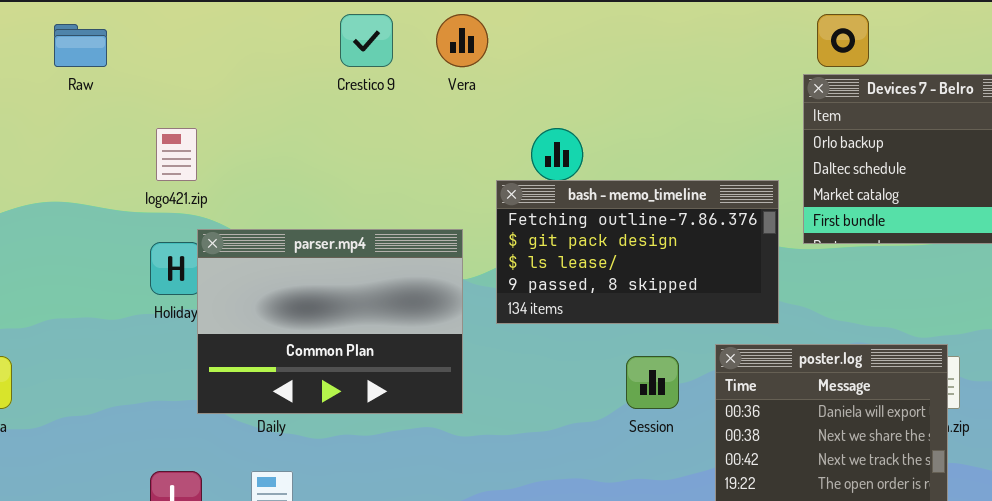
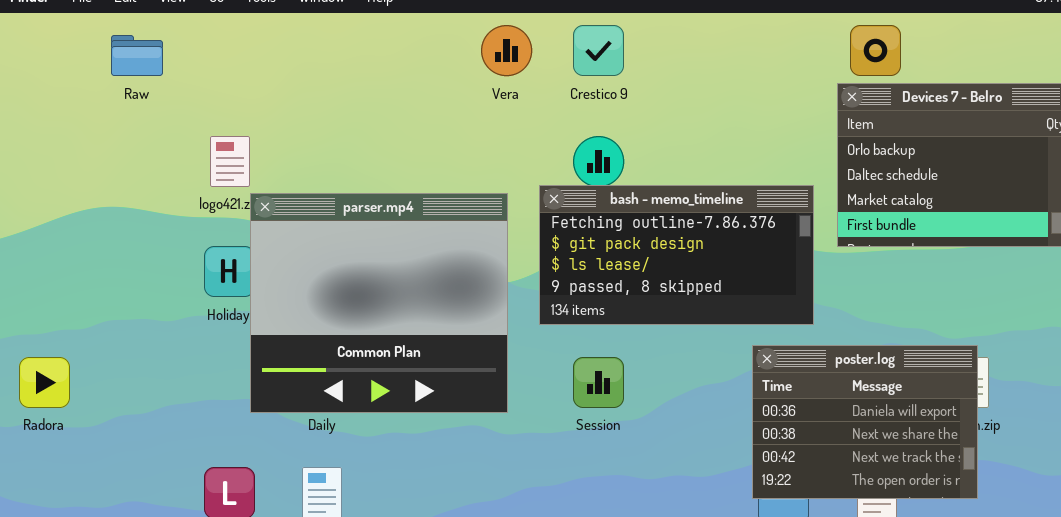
Crestico 9: [340,14,393,67] -> [573,25,624,76], moved
parser.mp4: [197,229,463,414] -> [250,193,508,413], resized
Session: [626,356,679,409] -> [573,357,624,408], moved

